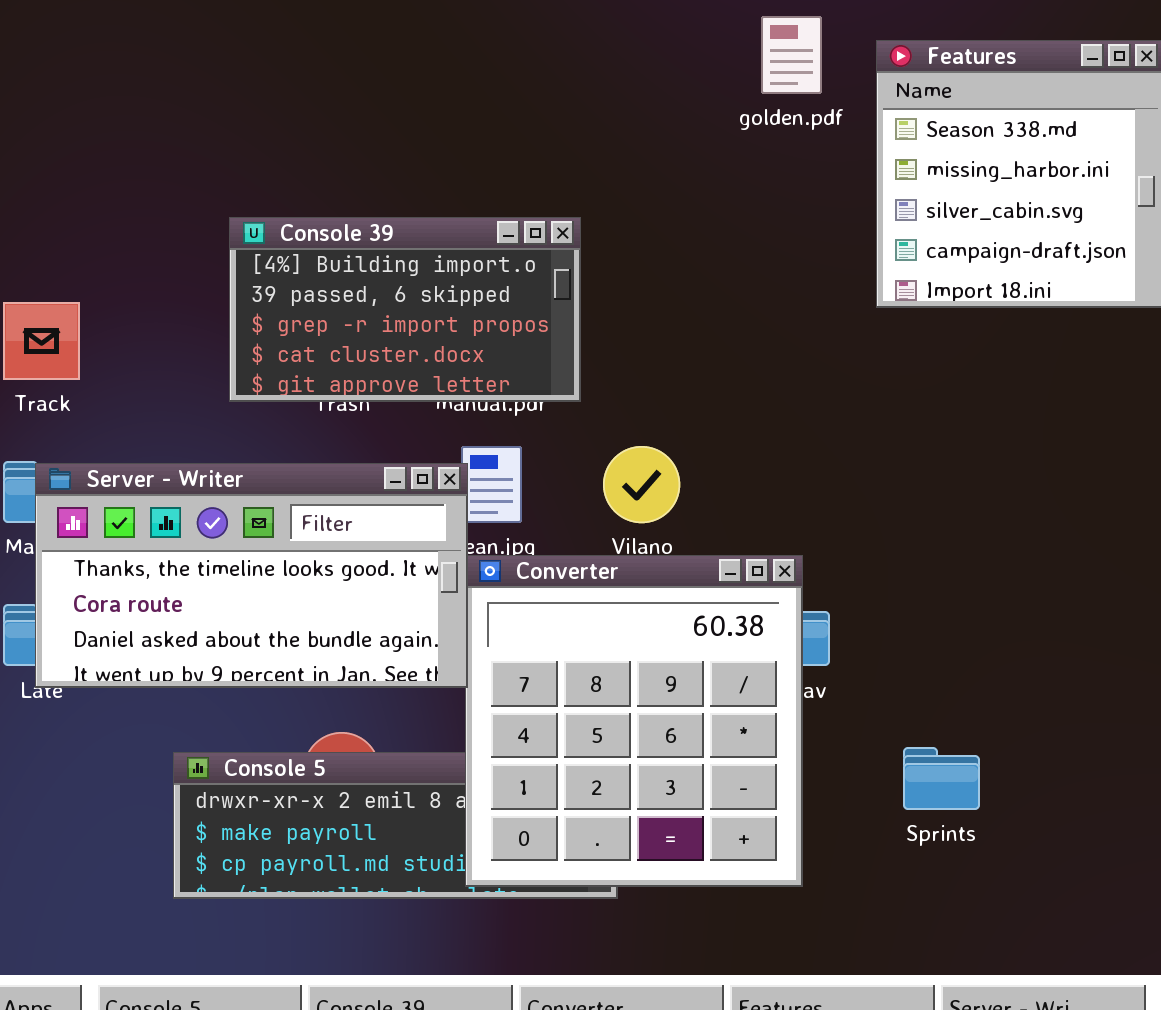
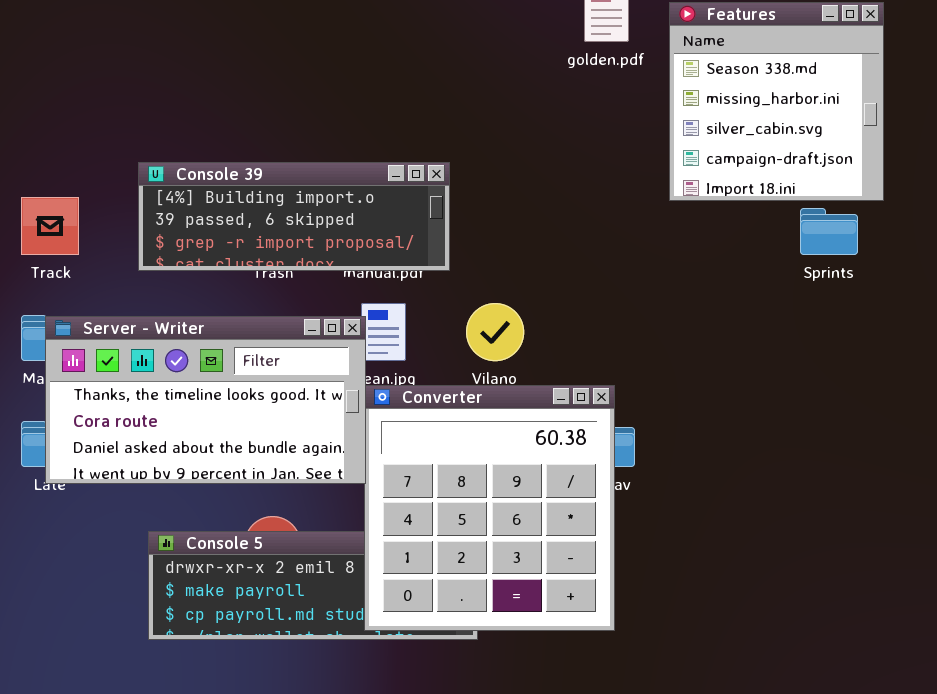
Console 39: [229,217,581,402] -> [138,162,450,271], resized
Sprints: [903,747,980,810] -> [800,208,858,255], moved

